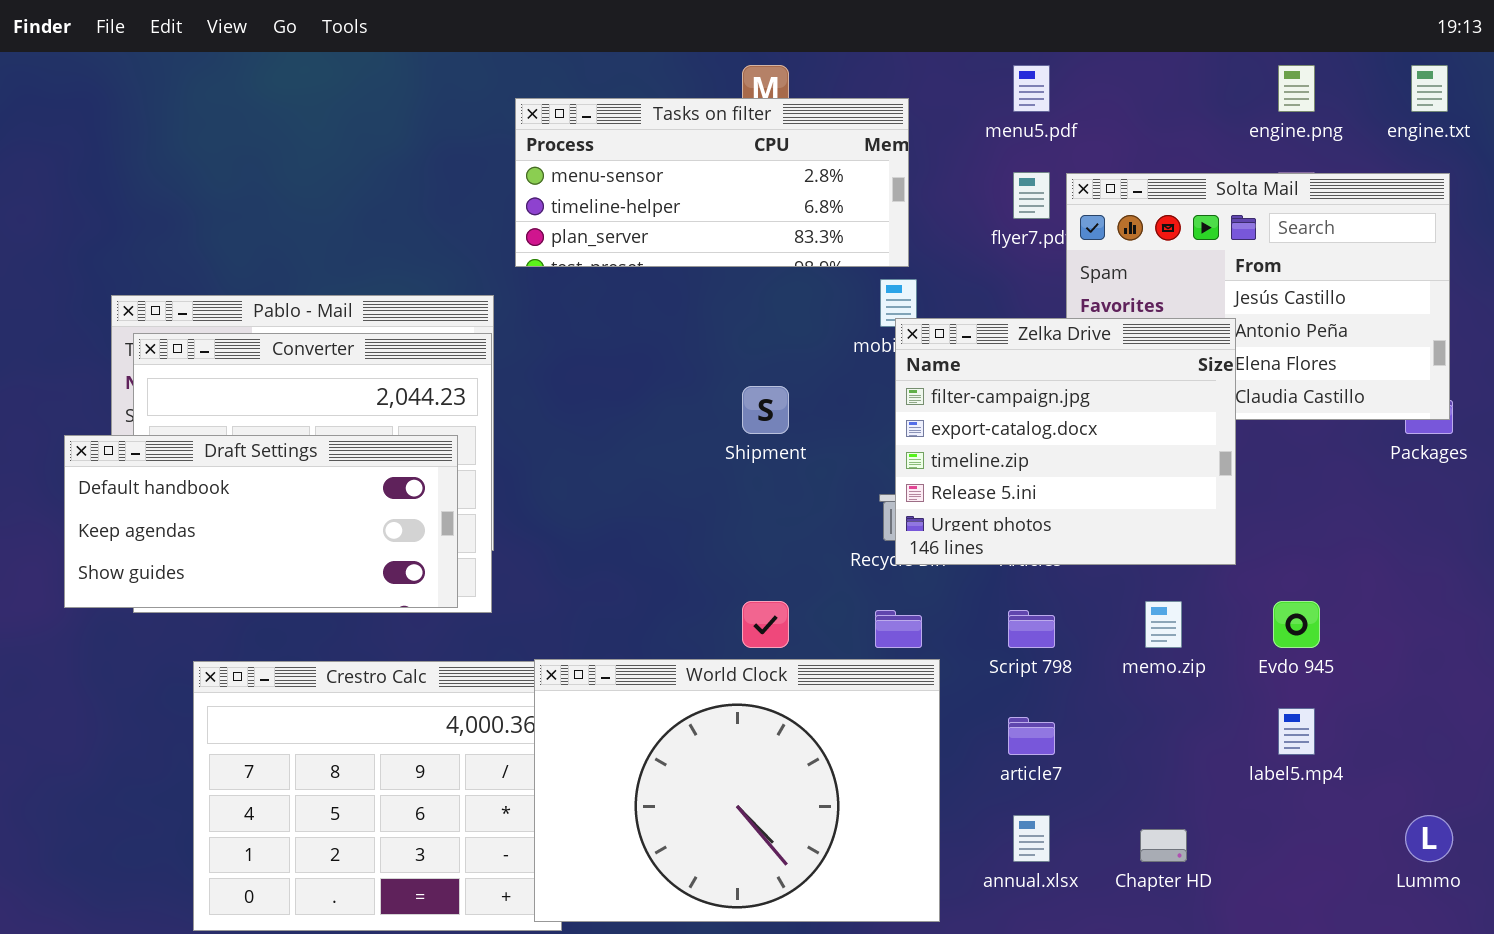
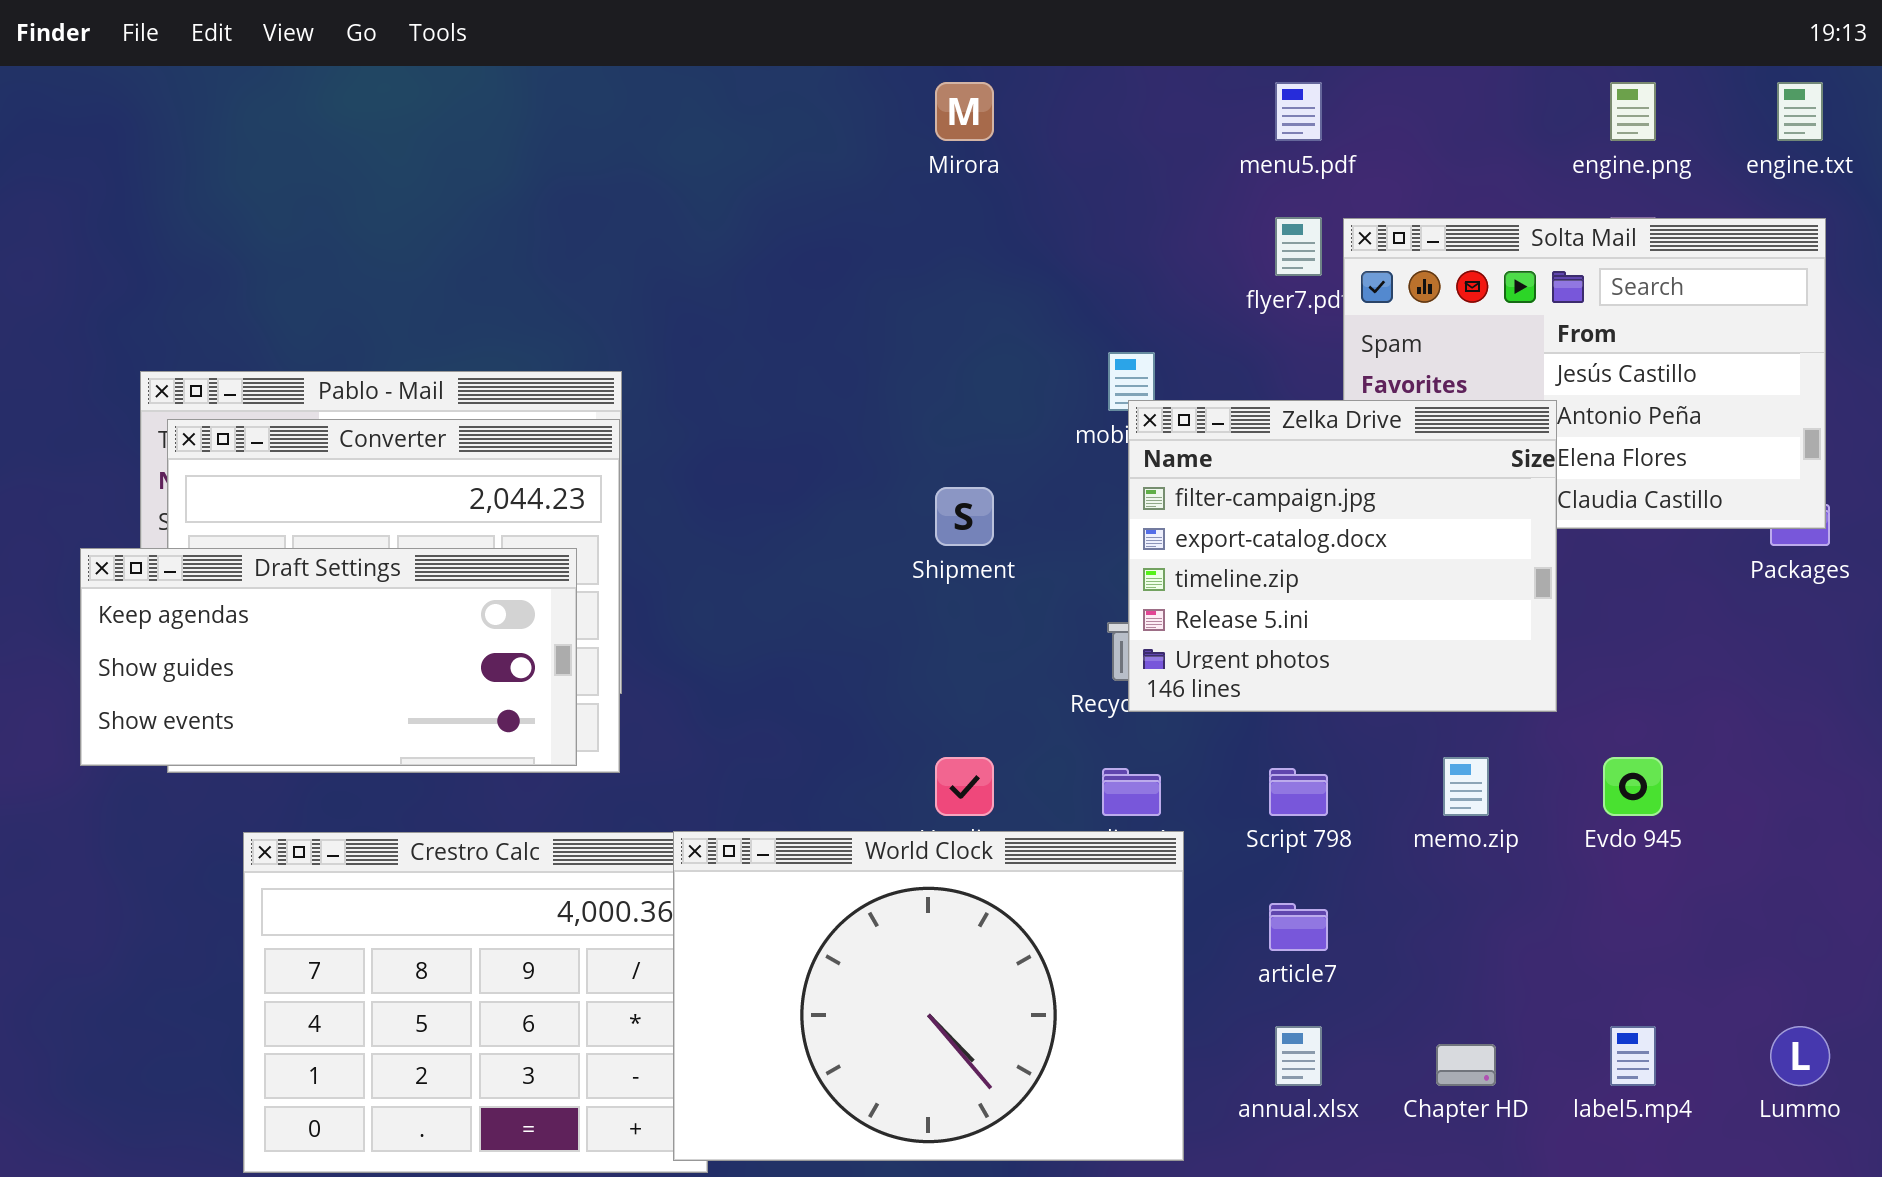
Tasks on filter: [515,98,909,267] -> none, closed
Draft Settings: [64,435,458,608] -> [80,548,577,766], scrolled down 1 row
label5.mp4: [1278,708,1315,755] -> [1610,1026,1656,1086], moved

